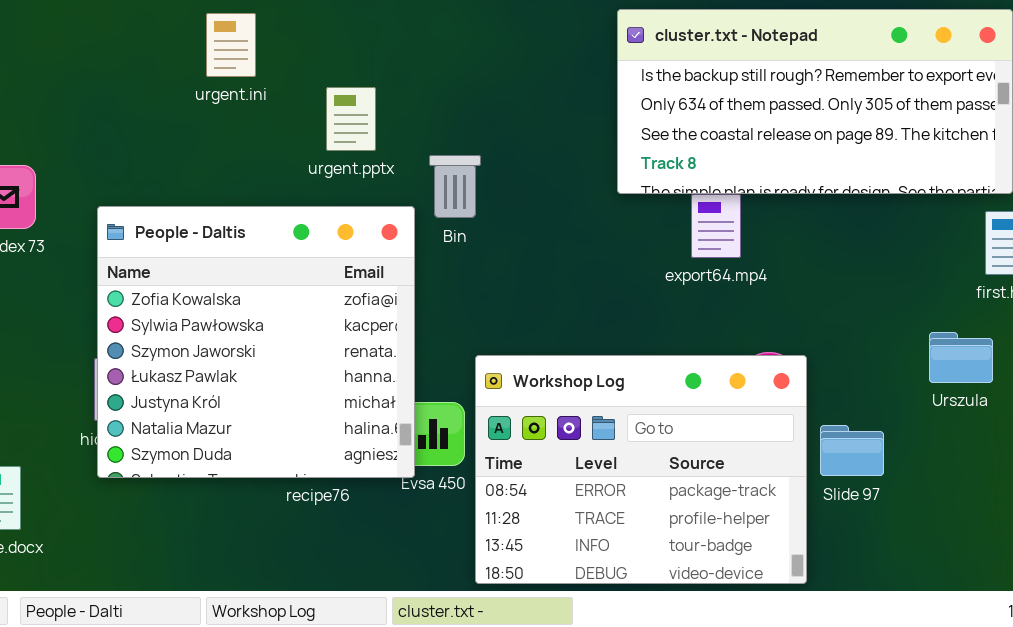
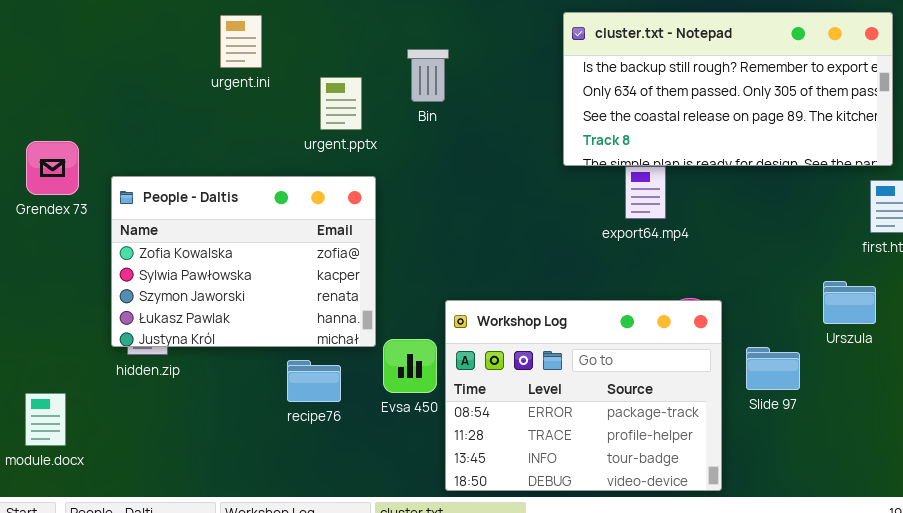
Bin: [429,155,481,218] -> [407,49,449,102], moved
People - Daltis: [97,206,415,478] -> [111,176,376,347], moved, resized
Slide 97: [820,425,884,476] -> [746,347,800,390], moved

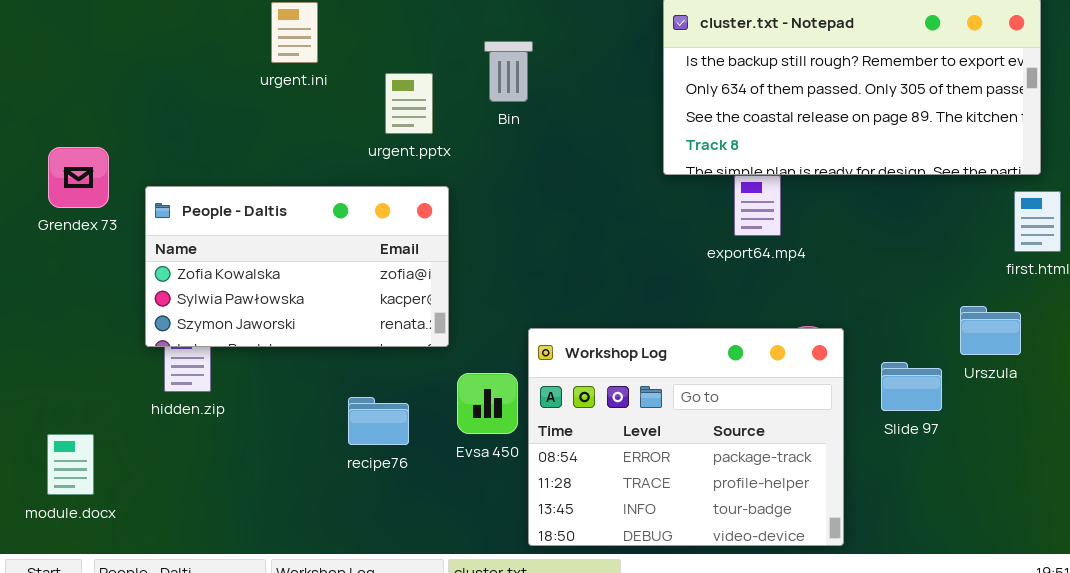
People - Daltis: [111,176,376,347] -> [145,186,449,347], resized
Slide 97: [746,347,800,390] -> [881,362,942,411], moved

